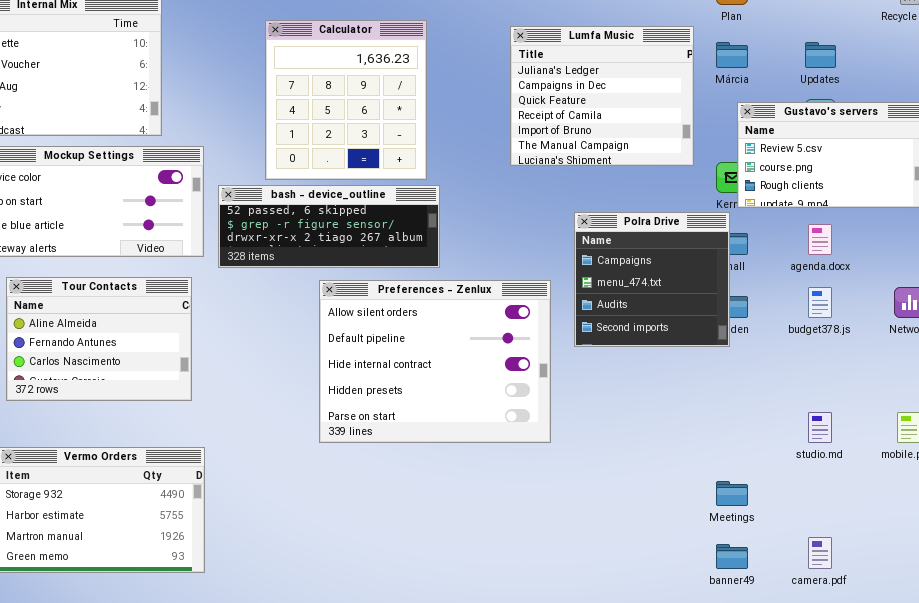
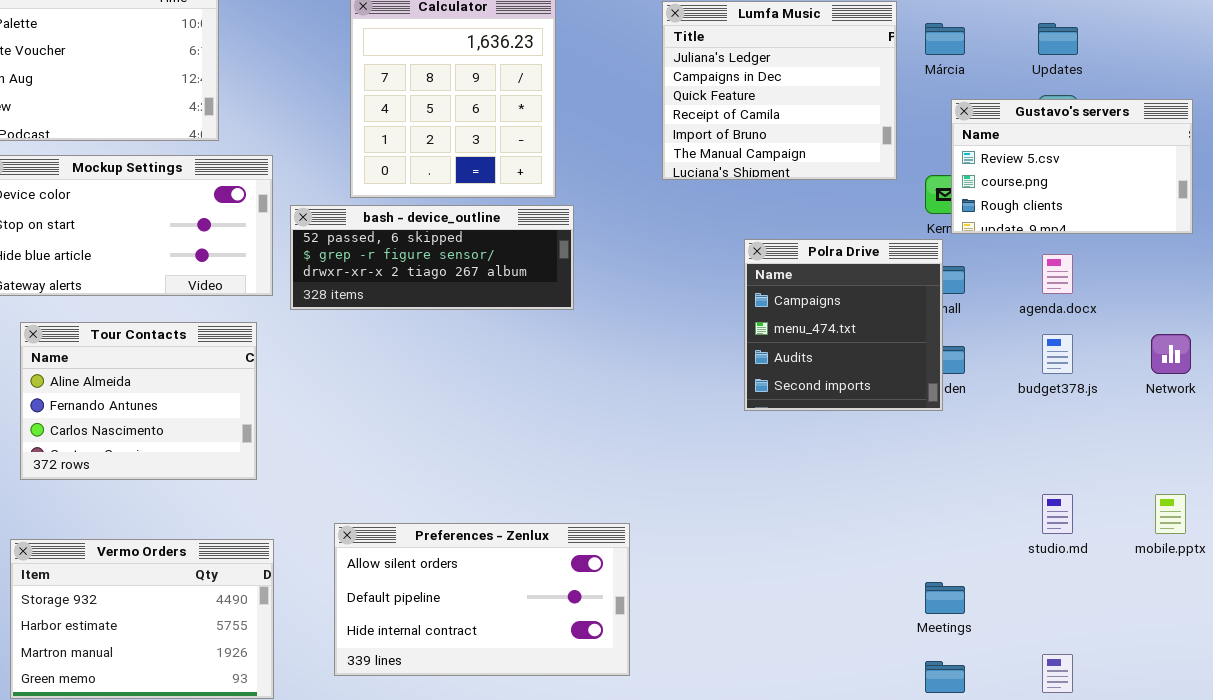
Preferences - Zenlux: [319,280,551,443] -> [334,523,630,676], moved, resized

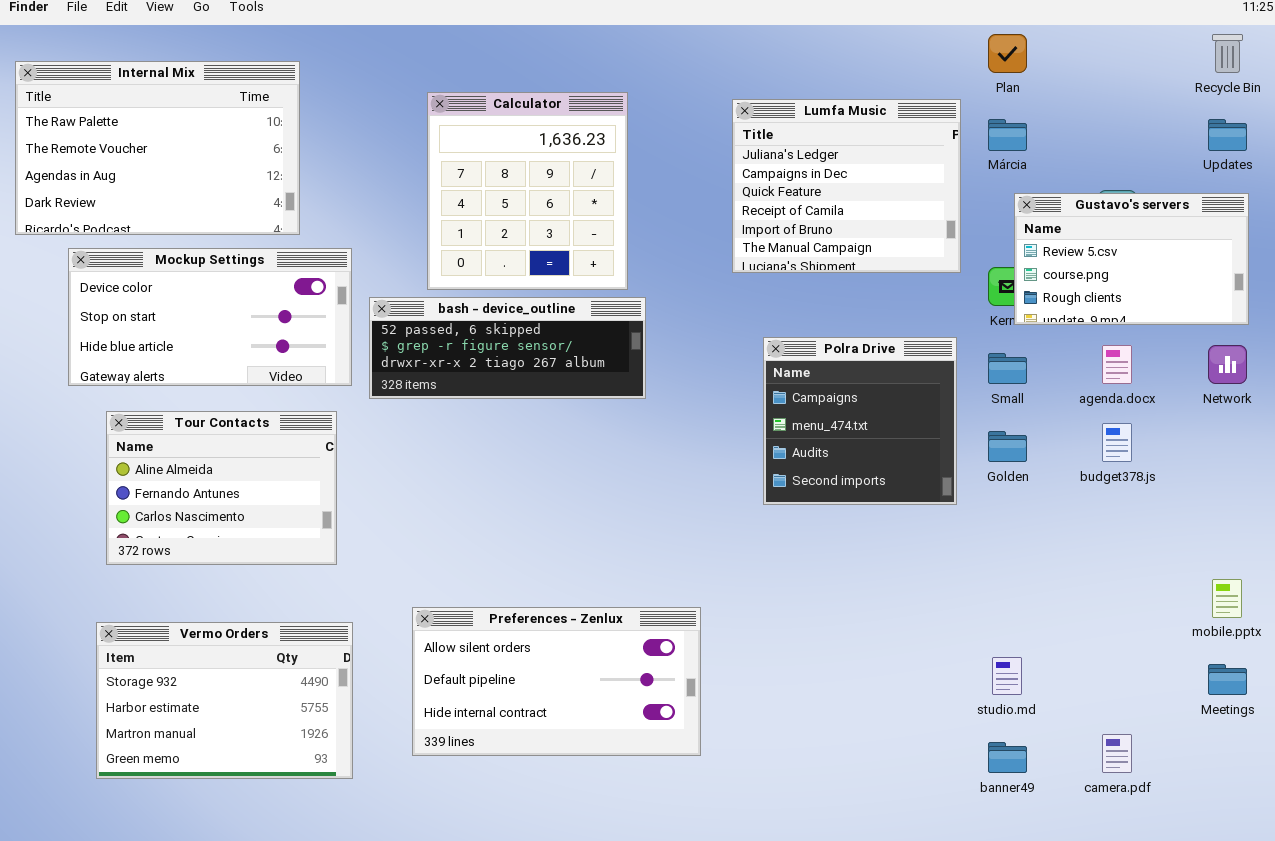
Updates: [1038,23,1078,55] -> [1208,119,1247,151], moved
Polra Drive: [744,239,943,411] -> [763,337,957,505], moved
Network: [1151,334,1191,374] -> [1208,345,1247,384], moved
studio.md: [1042,494,1073,534] -> [992,657,1022,695], moved
Meetings: [925,582,965,614] -> [1208,664,1247,695], moved

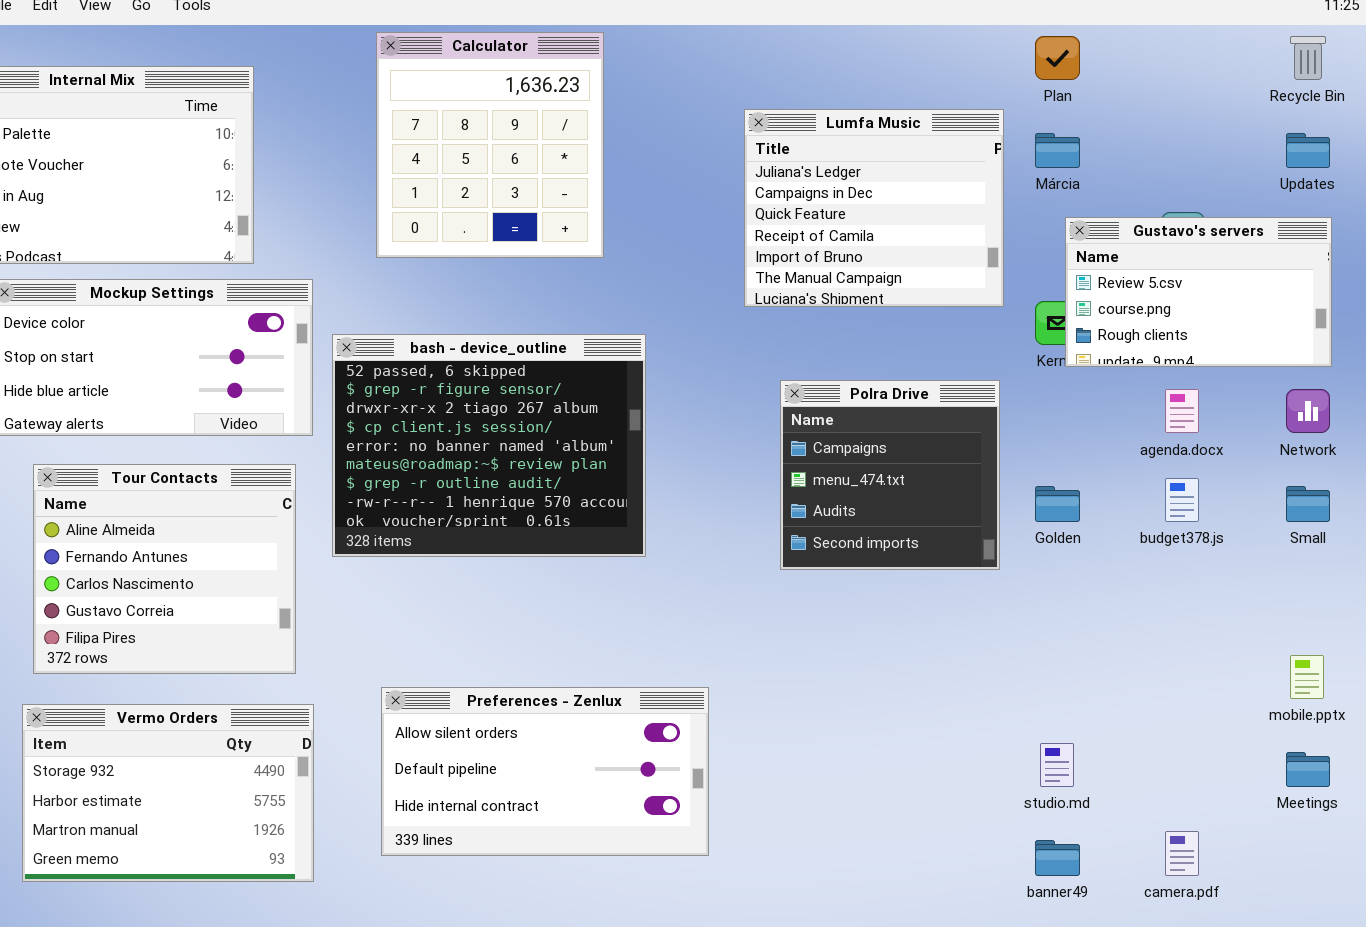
Calculator: [427,92,628,290] -> [376,32,604,258], moved
bash - device_outline: [369,297,646,399] -> [332,334,646,557], resized
Small: [988,353,1027,384] -> [1286,486,1330,522], moved
Tour Contacts: [106,411,337,565] -> [33,464,296,674], resized

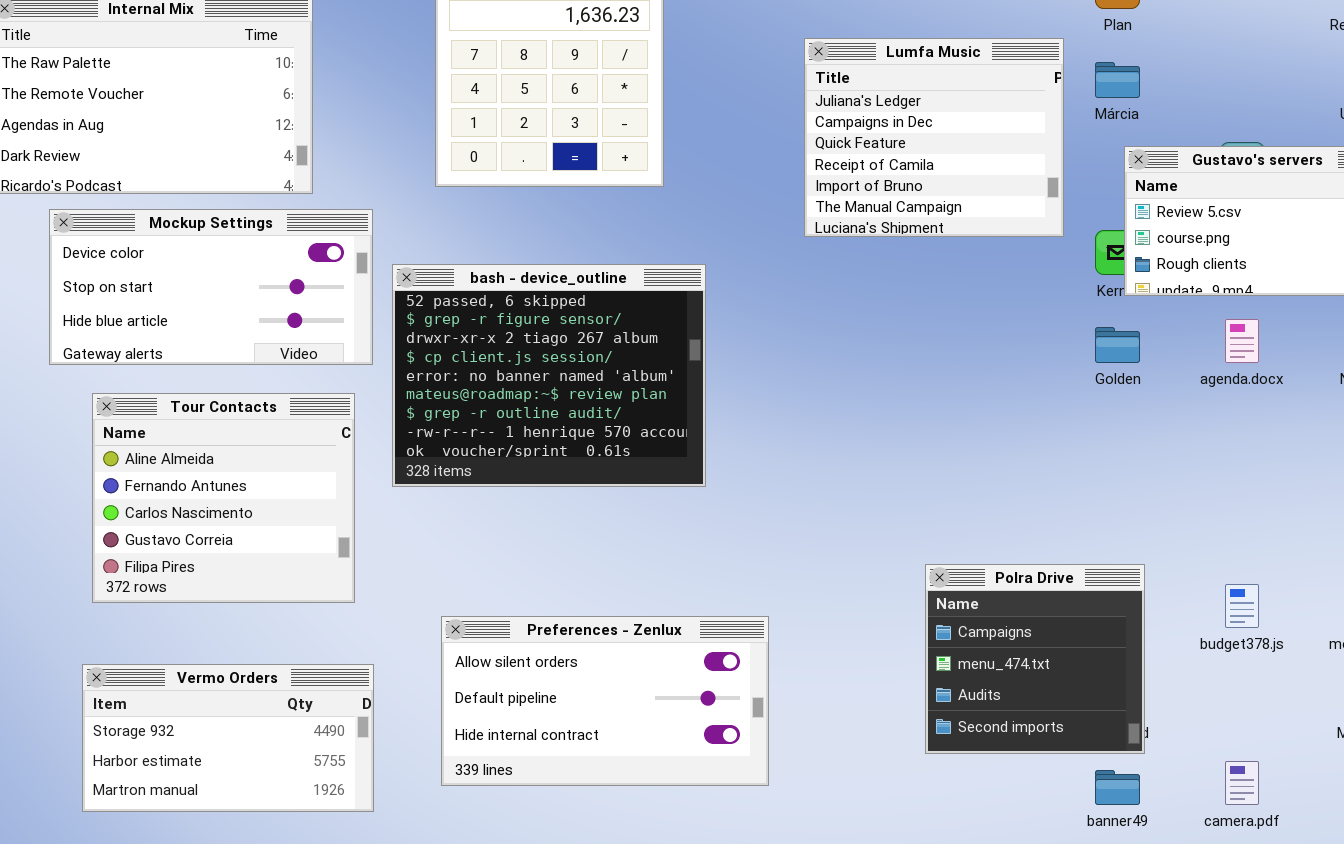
Polra Drive: [780,380,1000,570] -> [925,564,1145,754], moved
budget378.js: [1165,478,1199,522] -> [1225,584,1259,628], moved
Golden: [1035,486,1080,522] -> [1095,327,1140,363], moved
Vermo Orders: [22,704,314,882] -> [82,664,374,812], resized

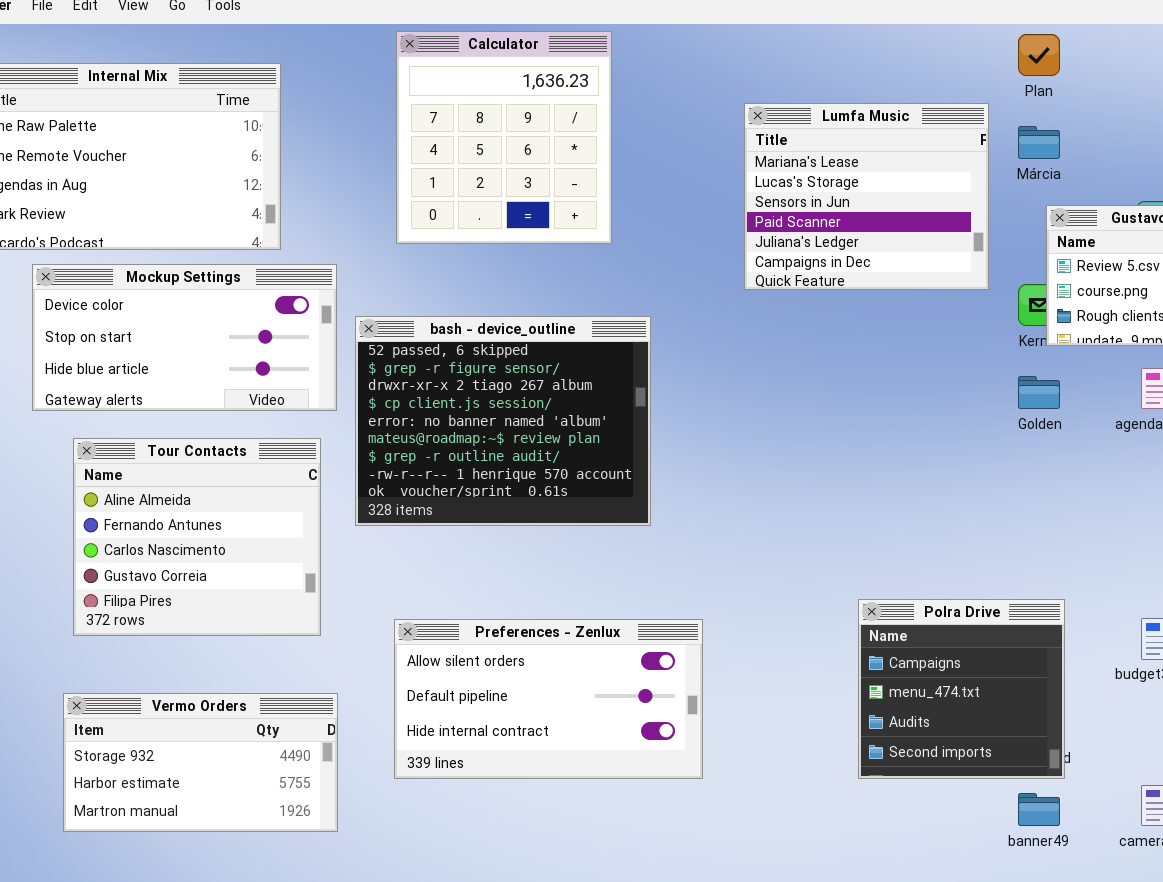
Lumfa Music: [804,38,1064,237] -> [744,103,989,290], scrolled up 4 rows
Preferences - Zenlux: [441,616,769,786] -> [394,619,703,779], moved

